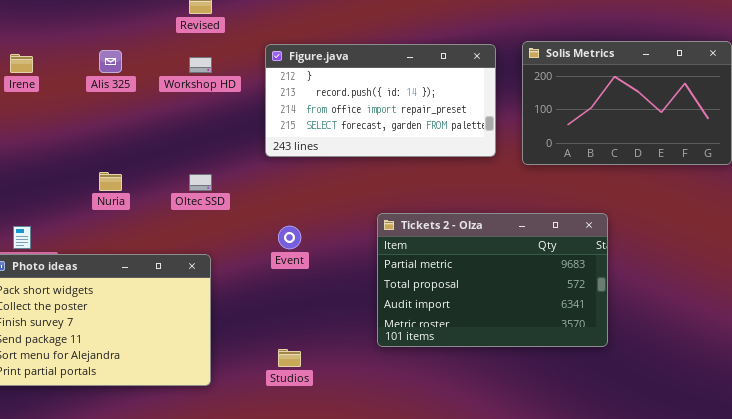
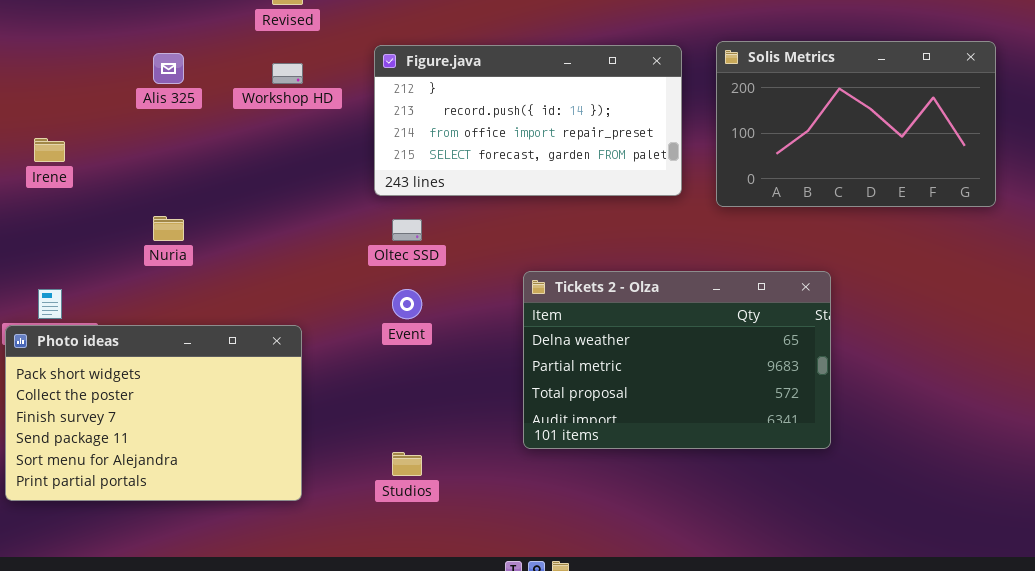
Irene: [10,54,33,73] -> [34,138,65,162], moved
Oltec SSD: [189,174,212,191] -> [392,219,422,241], moved
Tickets 2 - Olza: [377,213,608,347] -> [523,271,831,449], scrolled up 1 row

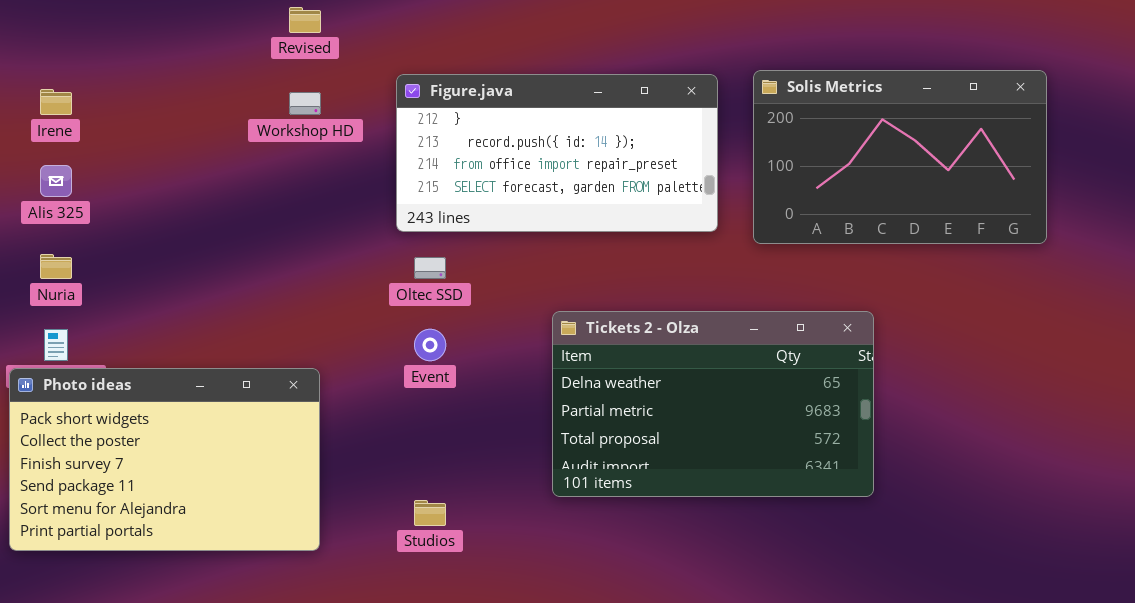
Alis 325: [153,53,184,84] -> [40,165,72,197], moved
Irene: [34,138,65,162] -> [40,89,72,115], moved
Nuria: [153,216,184,241] -> [40,254,72,279], moved

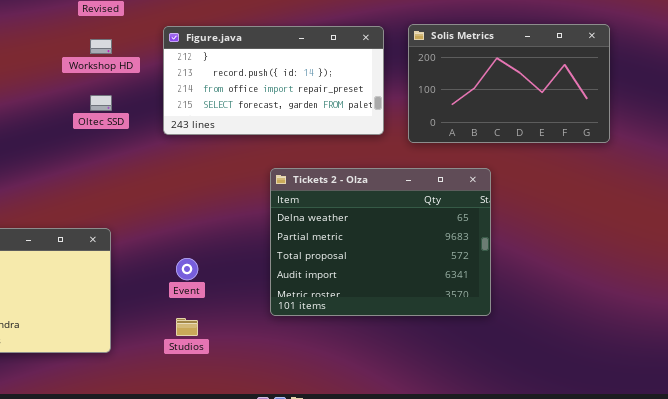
Oltec SSD: [414,257,446,279] -> [90,95,112,111], moved
Tickets 2 - Olza: [552,311,874,497] -> [270,168,491,316], resized
Event: [414,329,446,361] -> [176,258,198,280], moved

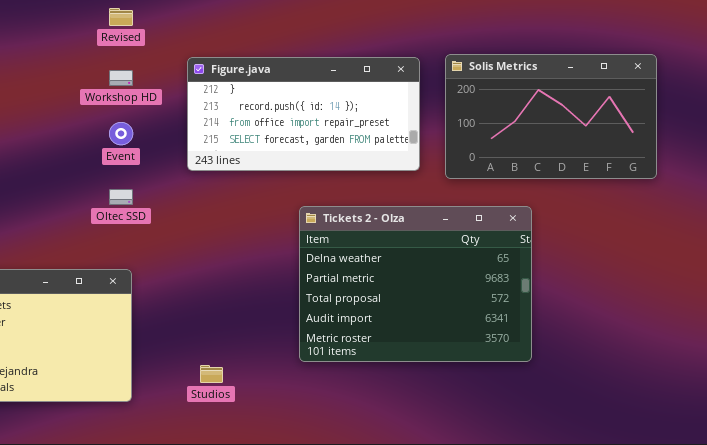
Oltec SSD: [90,95,112,111] -> [109,189,133,205], moved
Event: [176,258,198,280] -> [109,122,133,145], moved

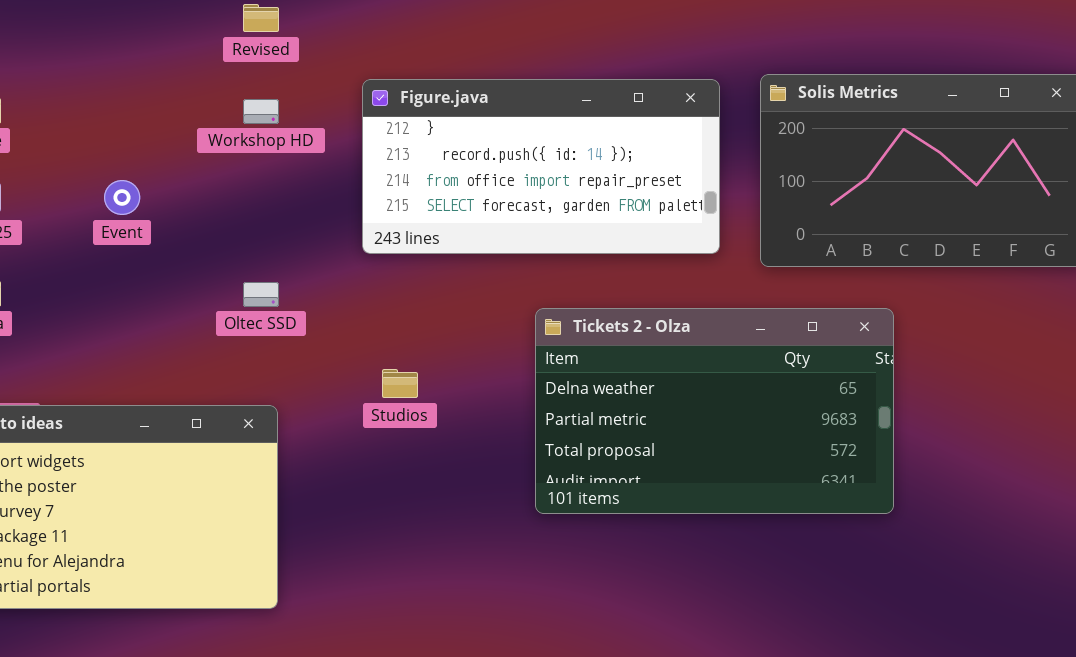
Event: [109,122,133,145] -> [104,180,140,215], moved
Tickets 2 - Olza: [299,206,532,362] -> [535,308,894,514], resized
Studios: [200,365,223,383] -> [382,369,418,398], moved

